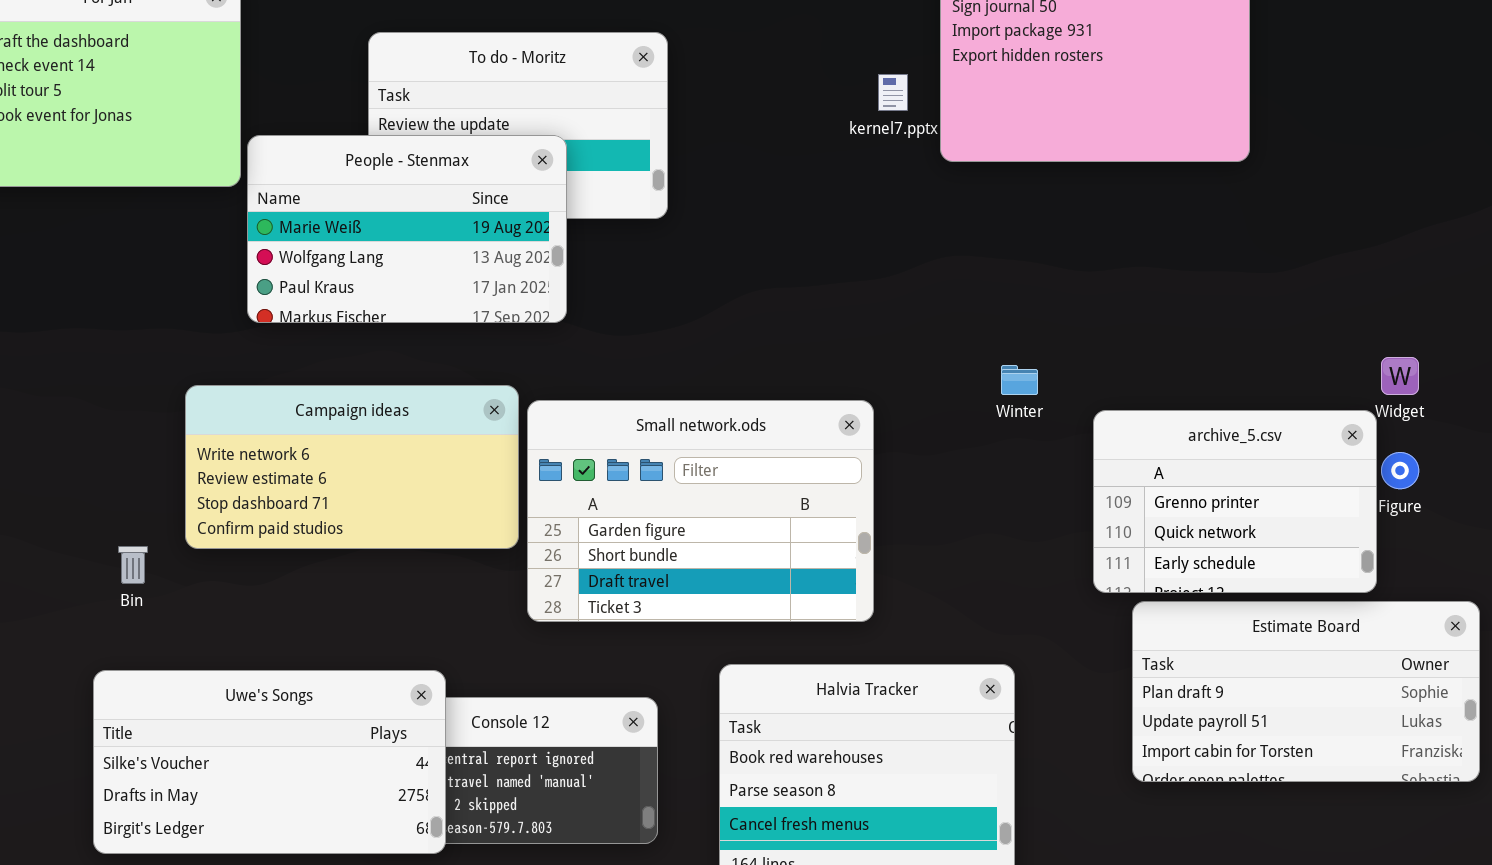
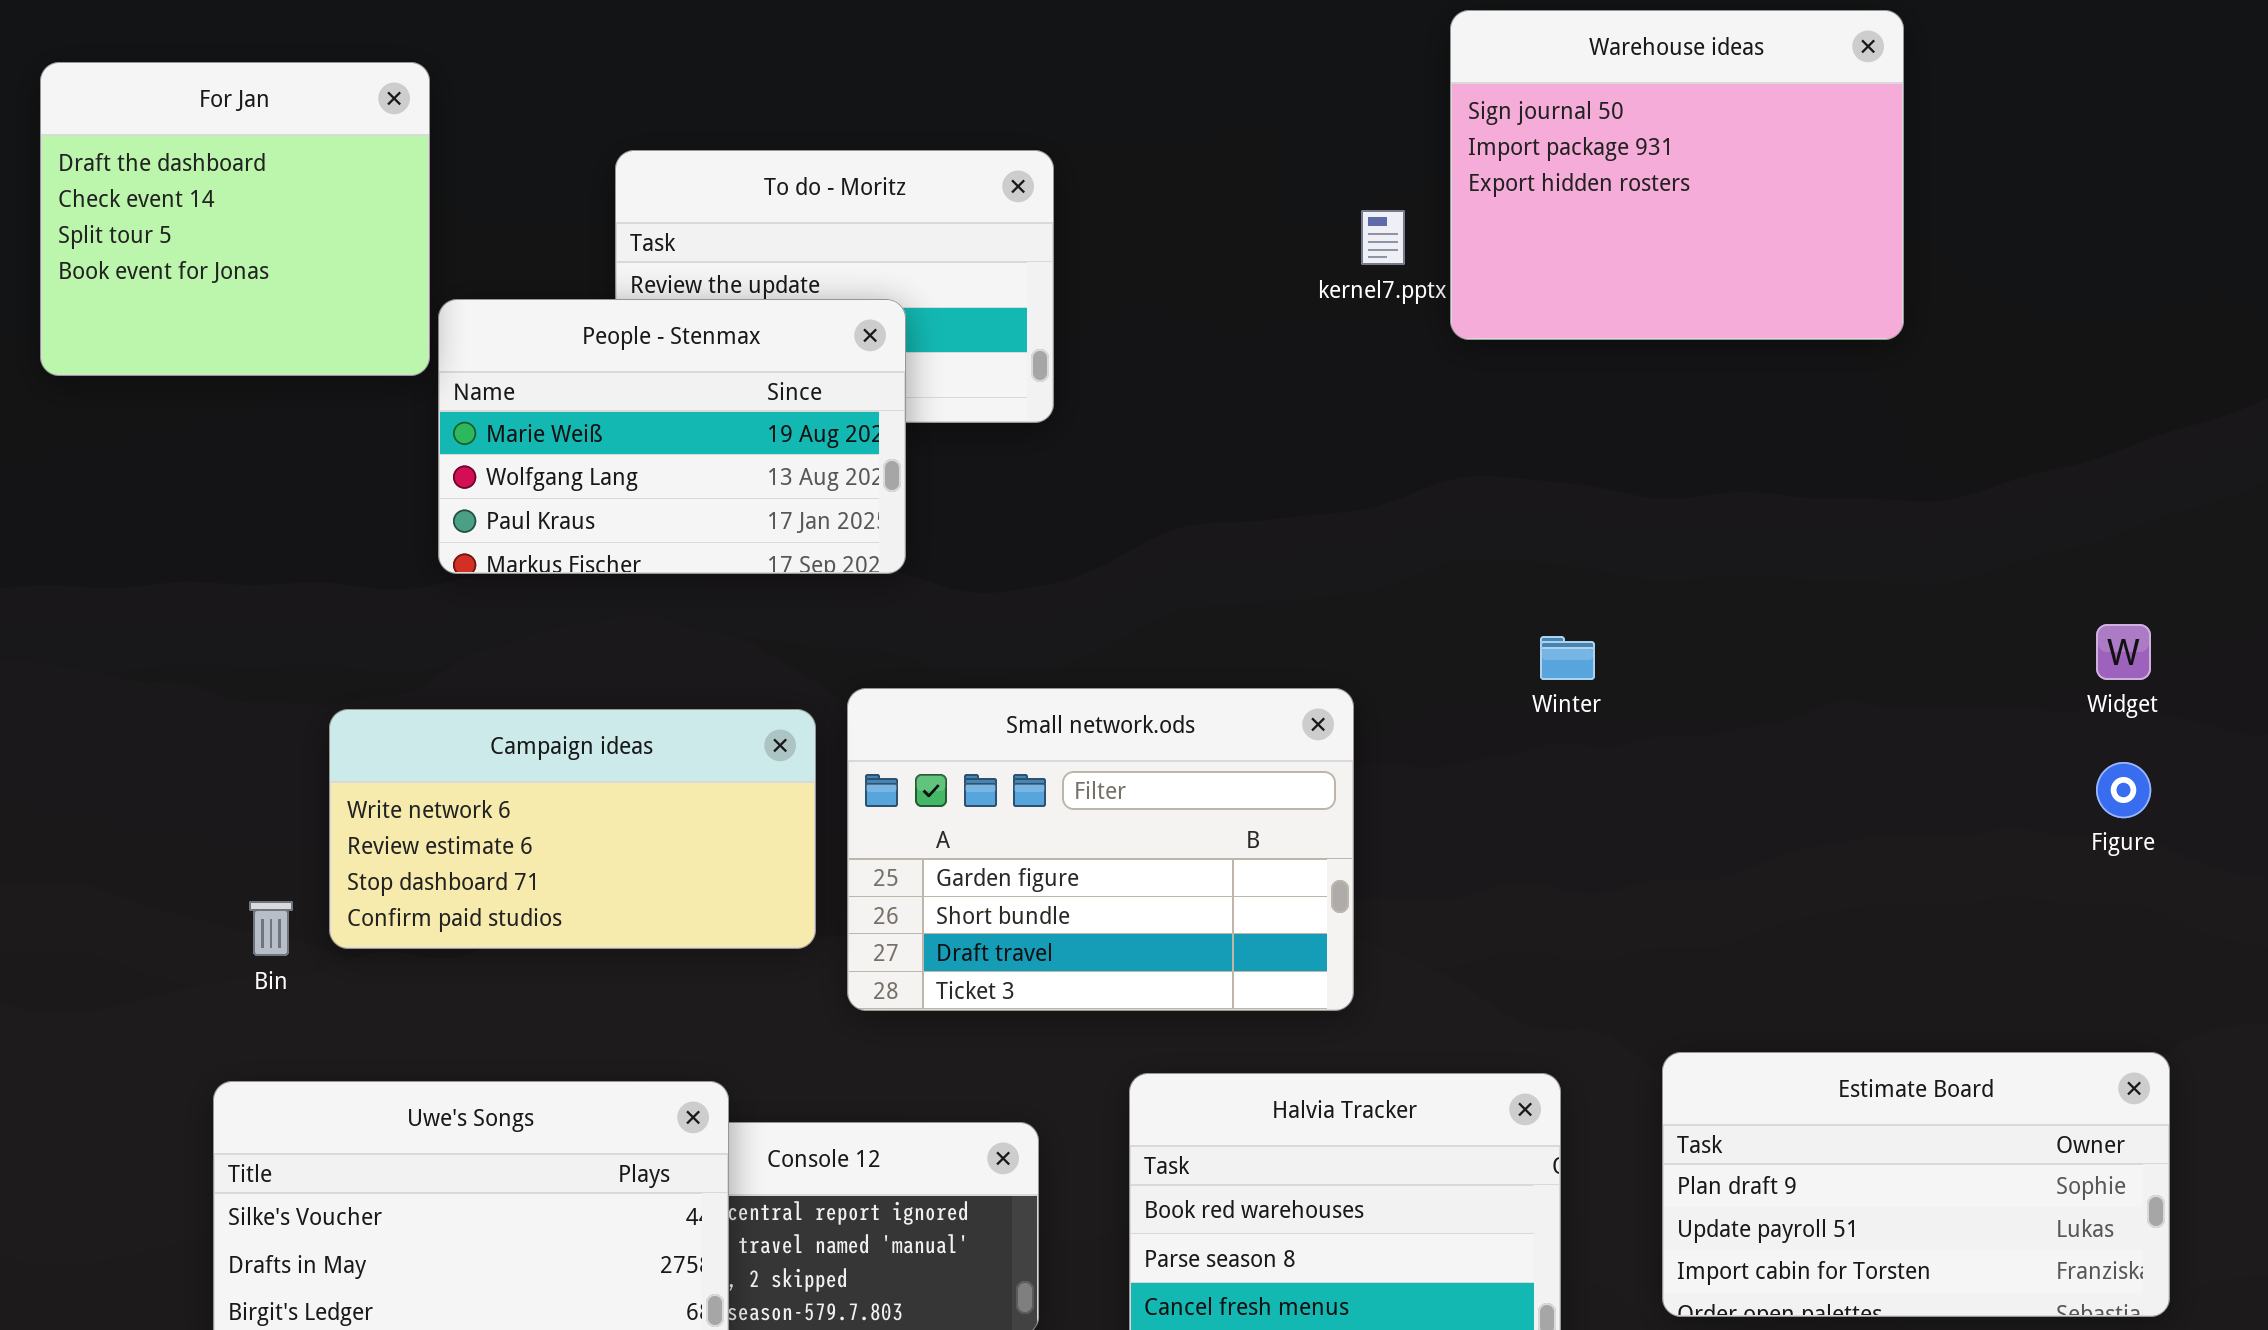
Campaign ideas: [185,385,519,549] -> [329,709,816,949], moved
archive_5.csv: [1093,410,1377,593] -> none, closed
Estimate Board: [1132,601,1480,782] -> [1662,1052,2170,1317], moved

